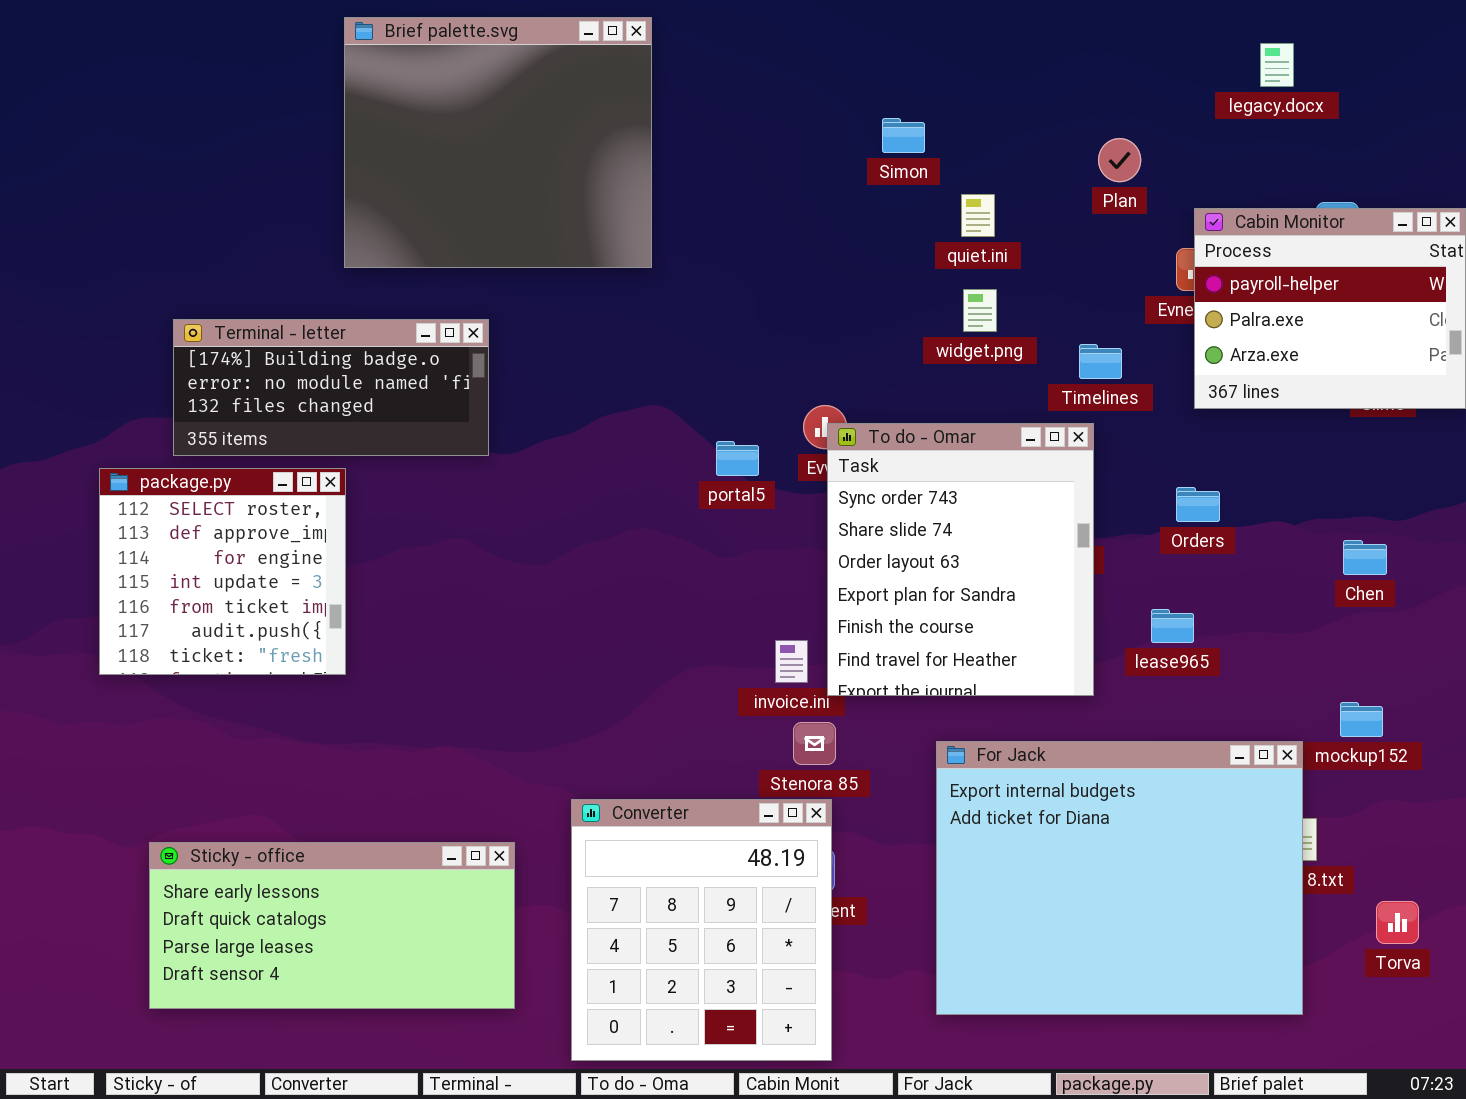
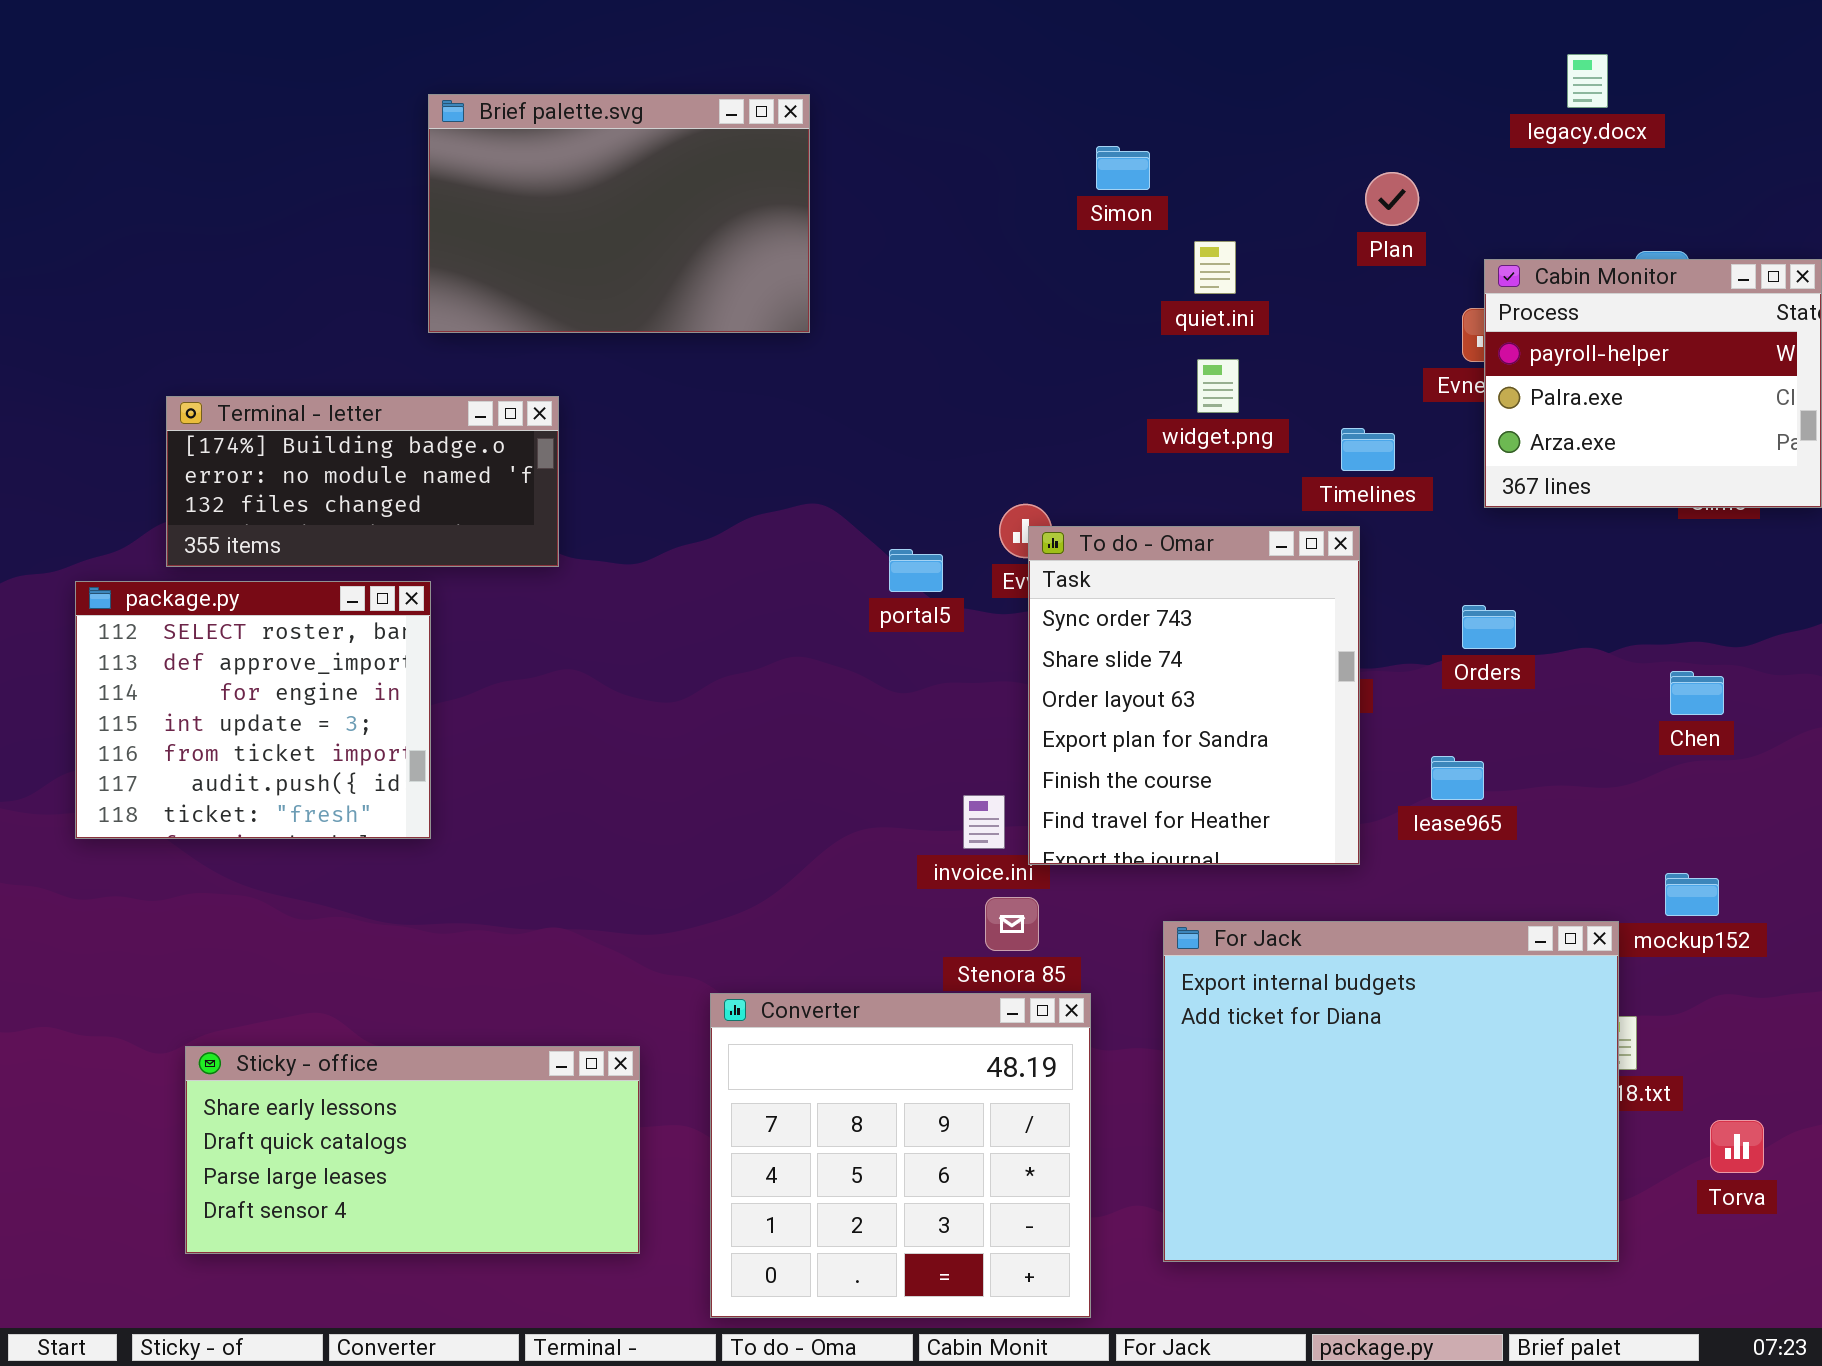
Brief palette.svg: [344,17,652,268] -> [428,94,810,333], resized
Terminal - letter: [173,319,489,456] -> [166,396,559,567], moved
package.py: [99,468,346,675] -> [75,581,431,839], resized
Converter: [571,799,832,1061] -> [710,993,1091,1318], resized

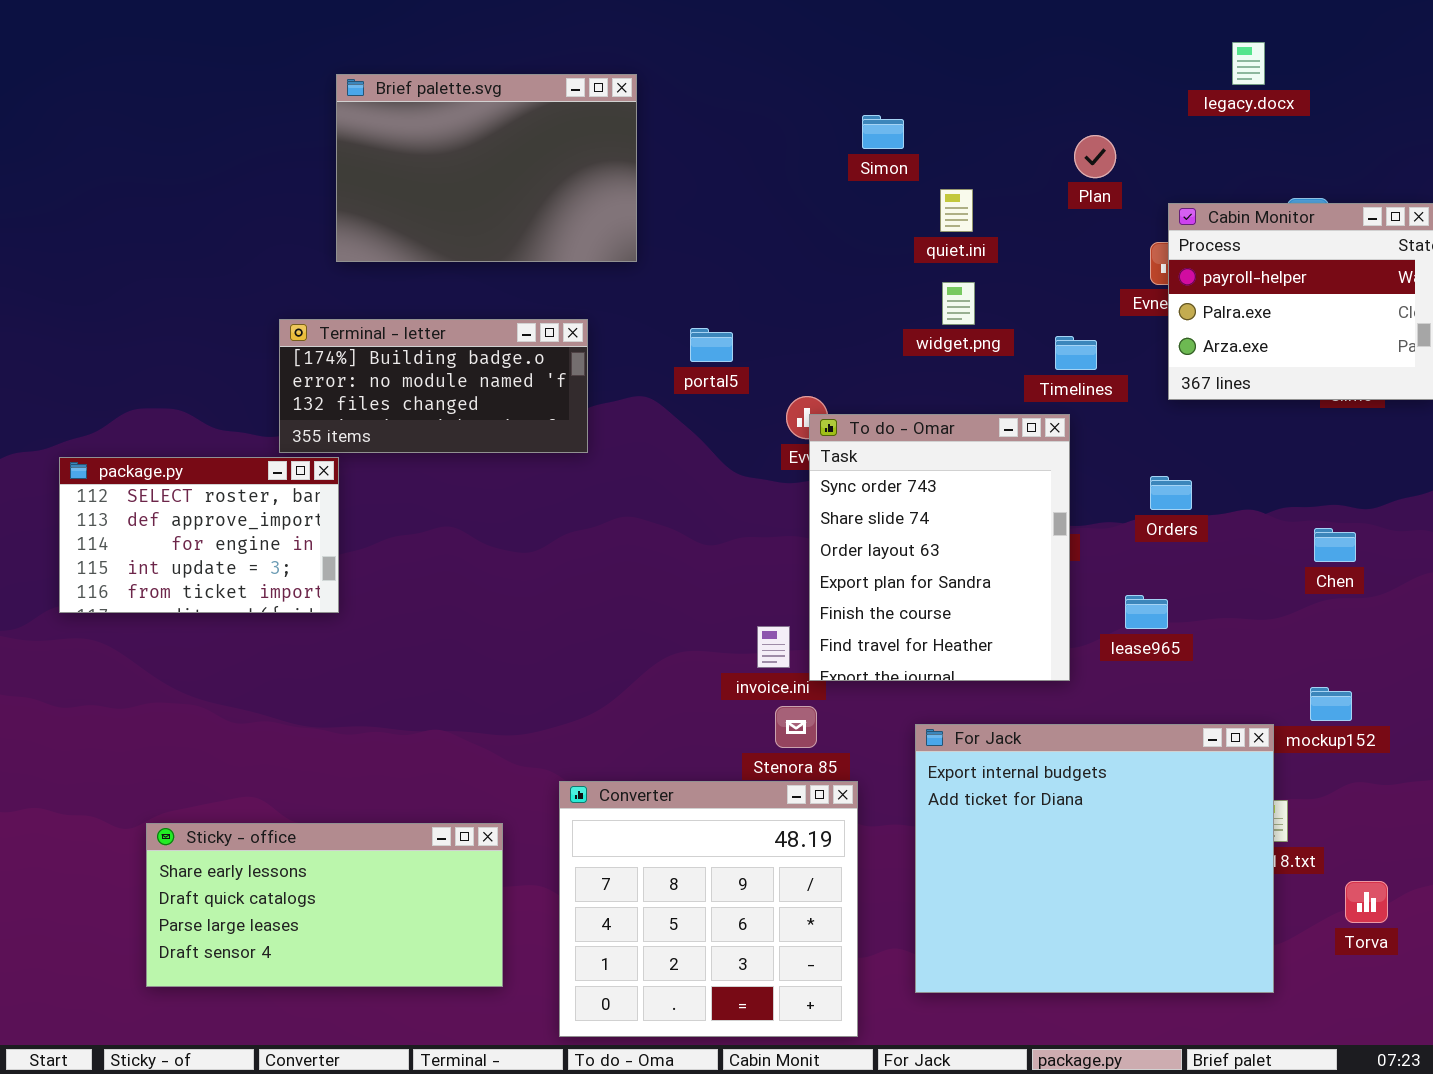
Terminal - letter: [166,396,559,567] -> [279,319,588,453], moved
portal5: [889,549,943,592] -> [690,328,733,362], moved
package.py: [75,581,431,839] -> [59,457,339,613], resized

